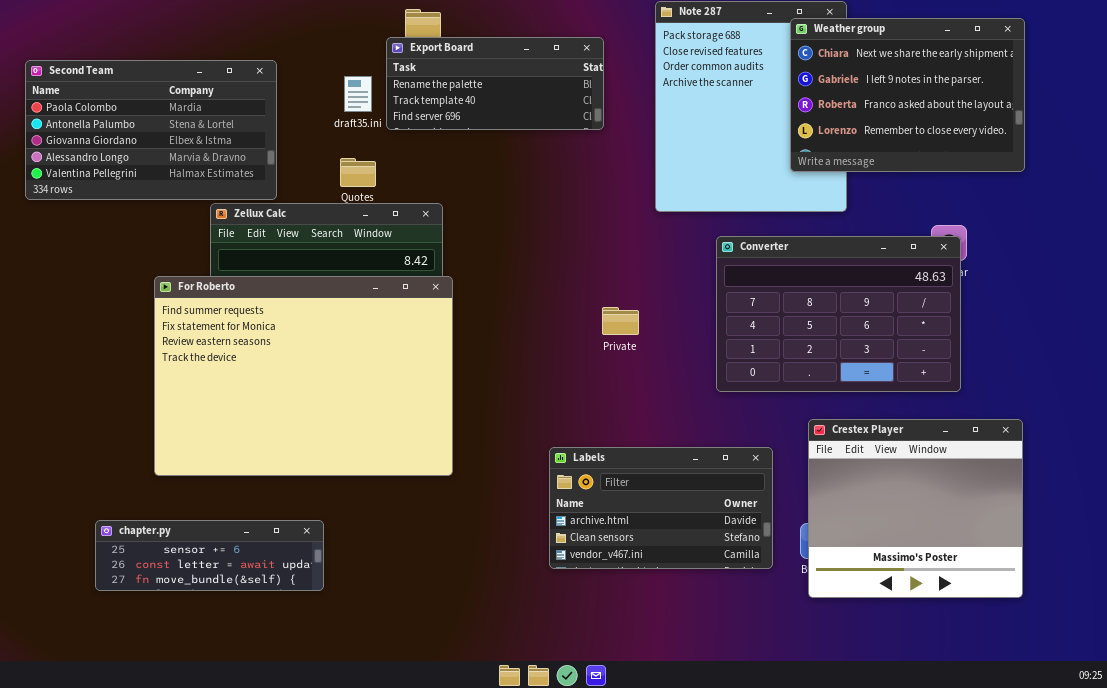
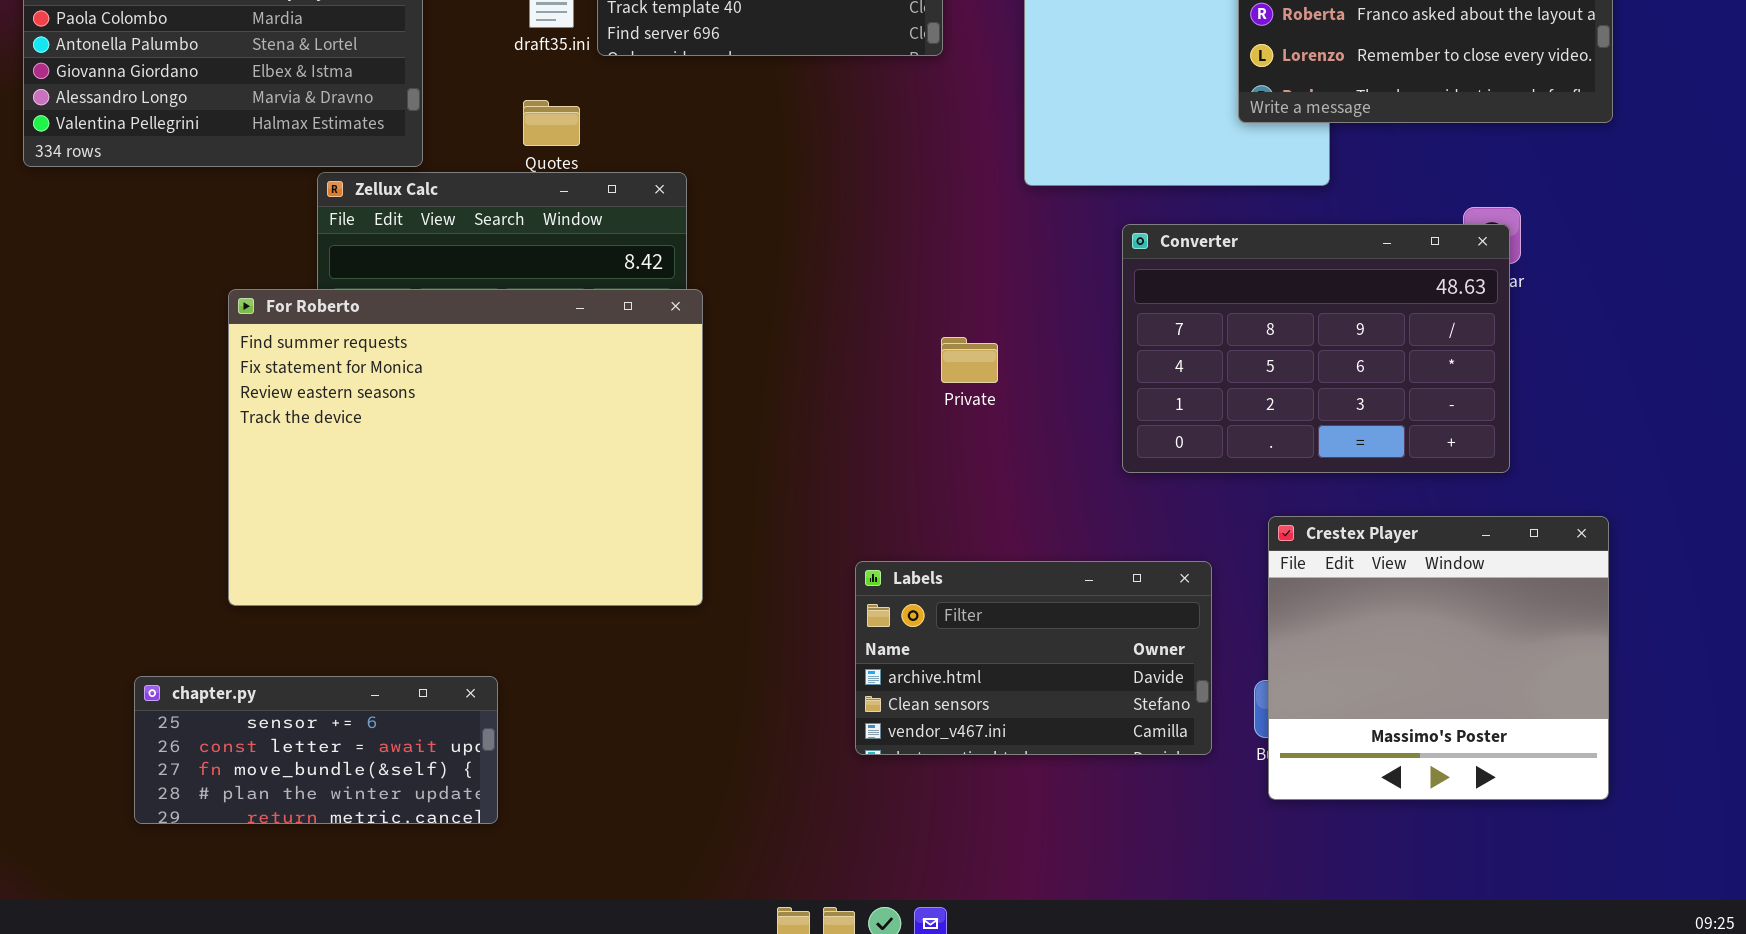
chapter.py: [95,520,324,591] -> [134,676,498,824], resized

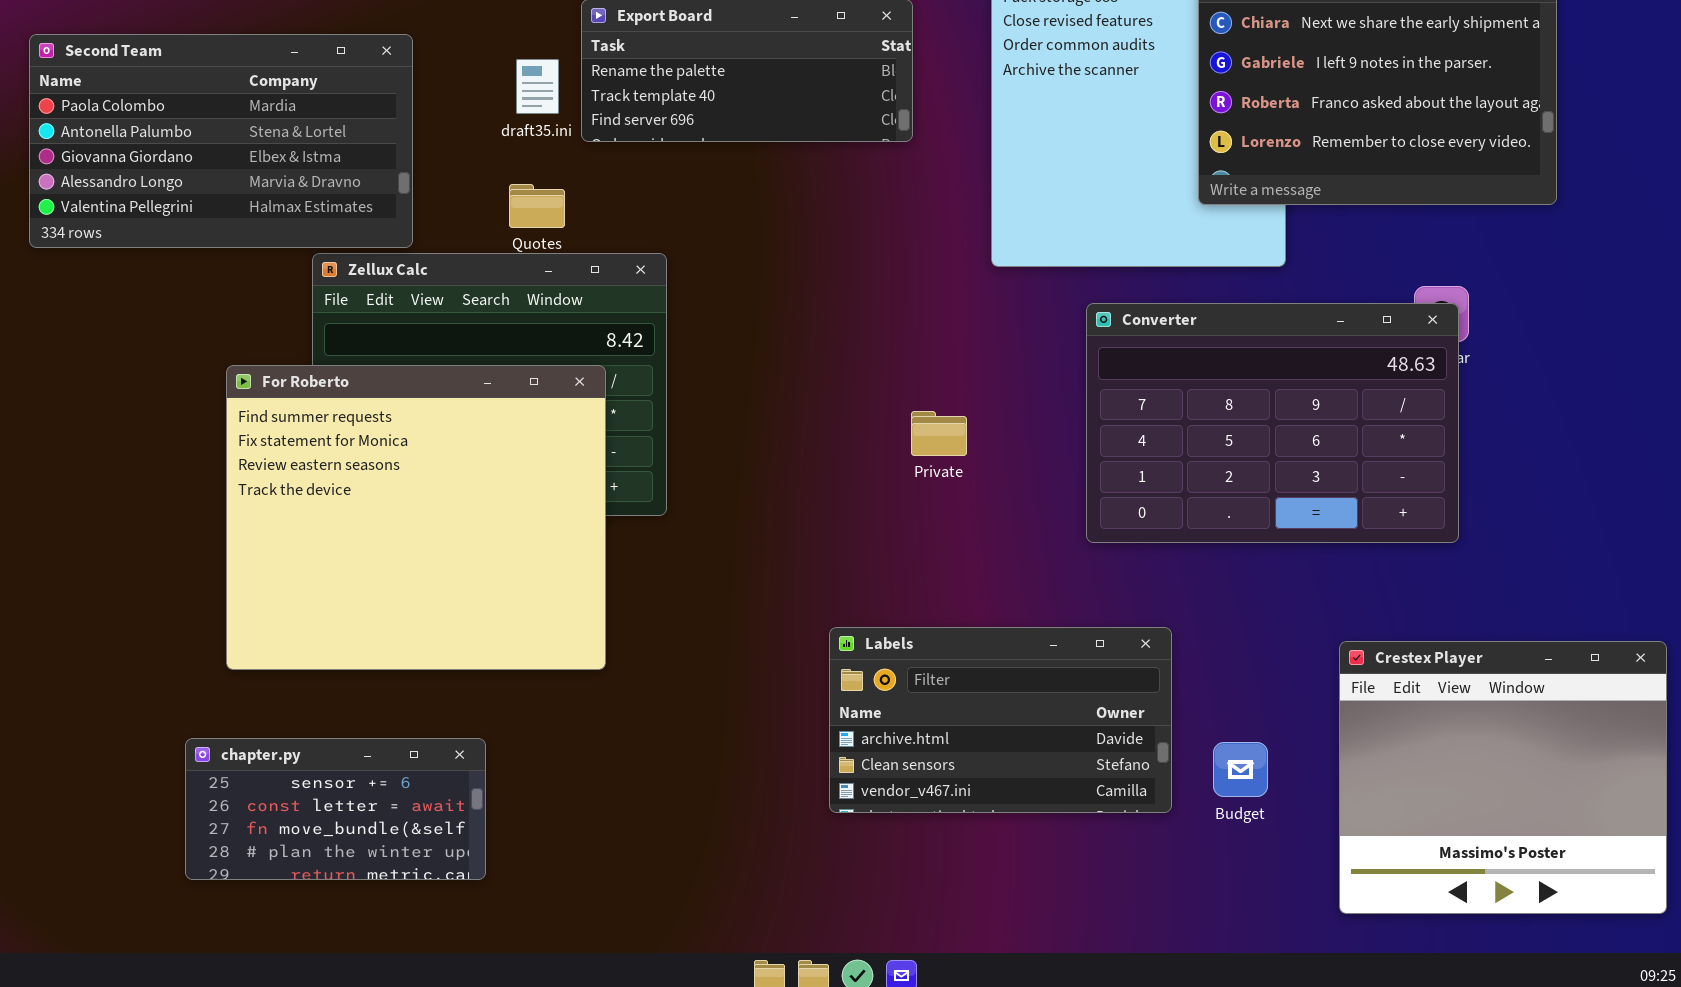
For Roberto: [228,289,703,606] -> [226,365,606,670], resized
Crestex Player: [1268,516,1609,800] -> [1339,641,1667,914], moved
chapter.py: [134,676,498,824] -> [185,738,486,880], resized

